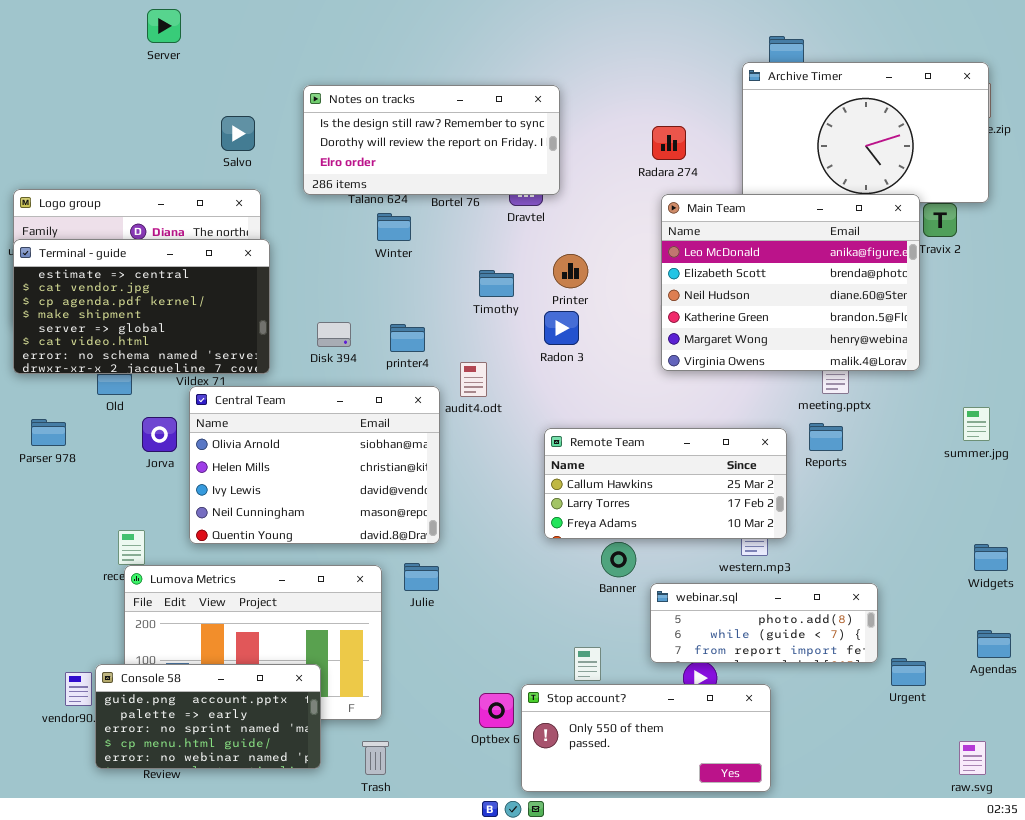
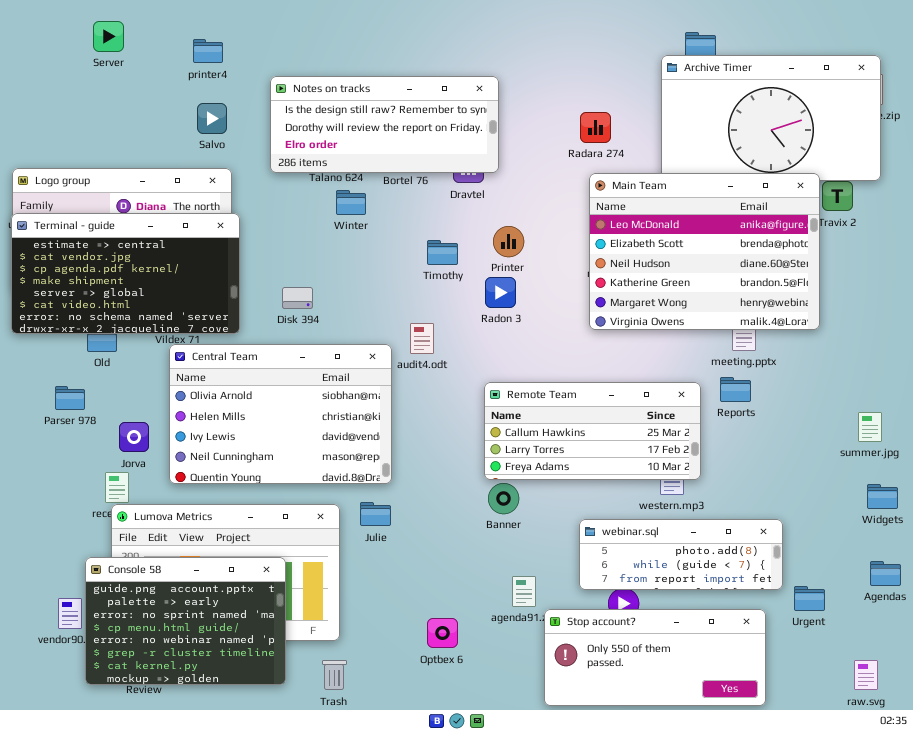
Server: [147,9,181,43] -> [93,21,124,52], moved
printer4: [390,324,425,352] -> [193,39,223,63], moved
summer.jpg: [963,407,990,441] -> [858,412,882,442], moved
Jorva: [142,417,177,452] -> [119,422,149,452], moved
Parser 978: [31,419,66,446] -> [55,386,85,410], moved
Banner: [601,542,636,577] -> [488,483,519,514], moved
Console 58: [95,664,321,769] -> [85,557,286,685], resized
Stop account?: [521,684,771,792] -> [544,609,766,706], moved

